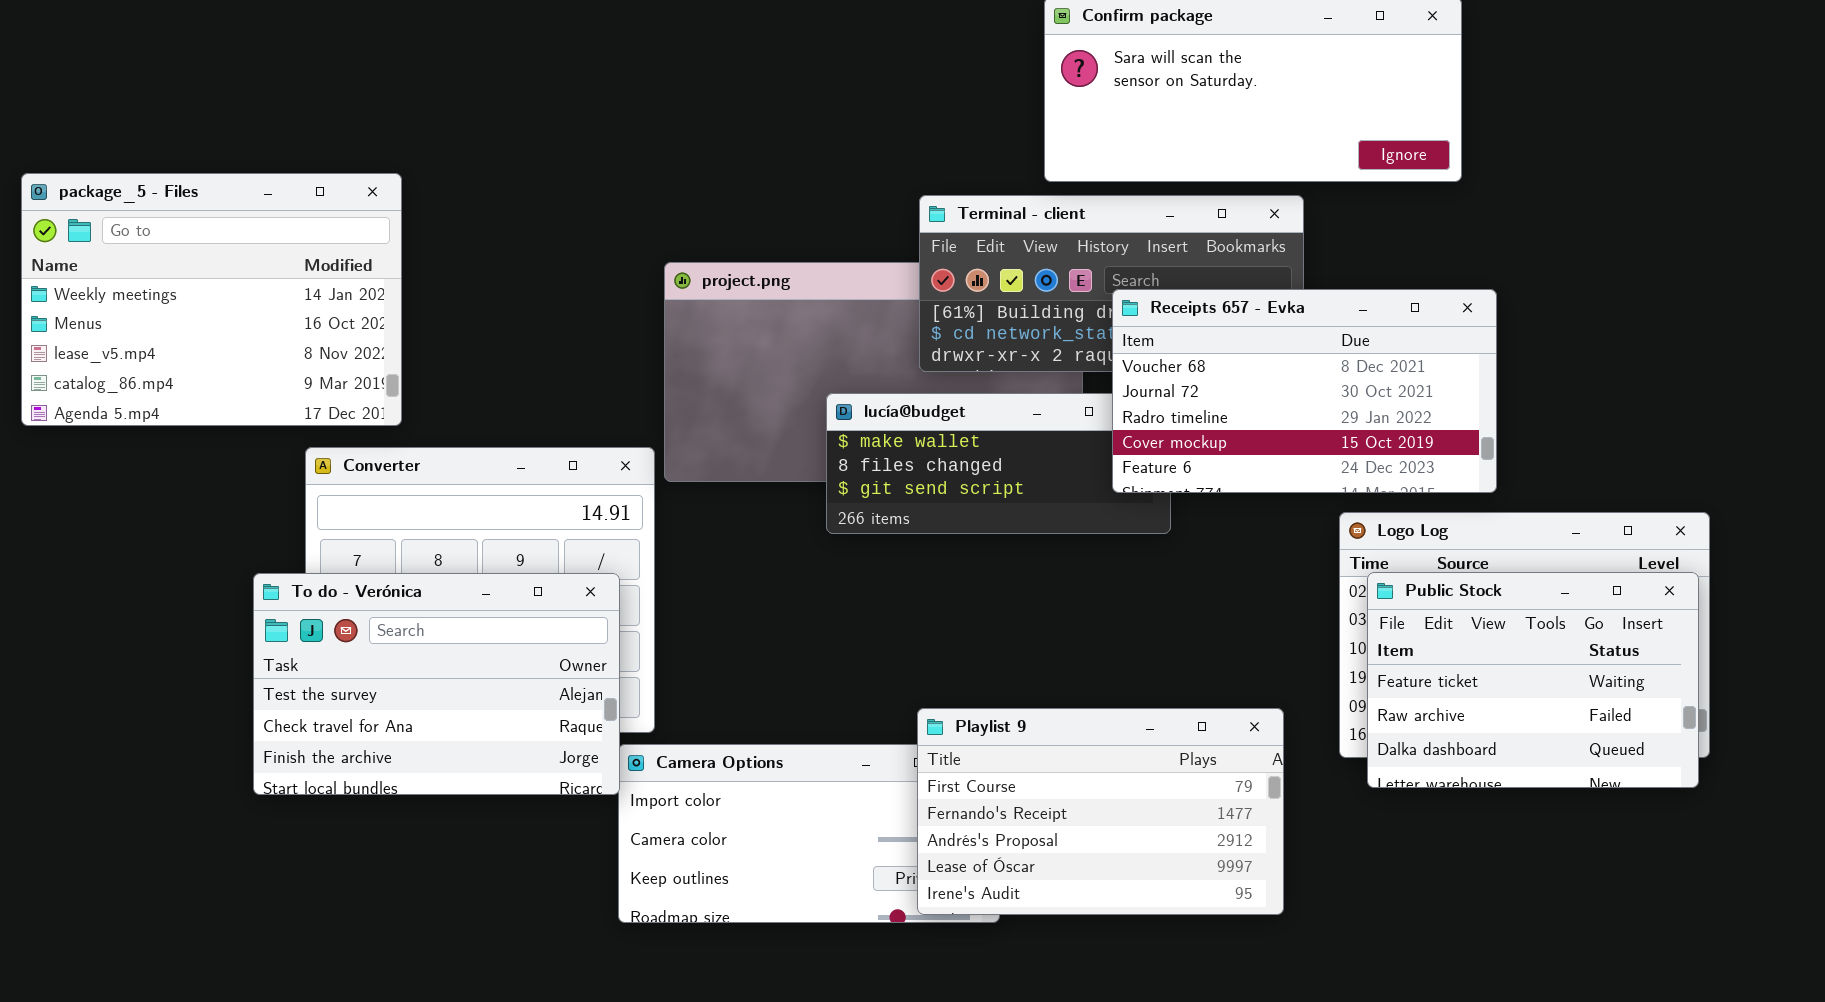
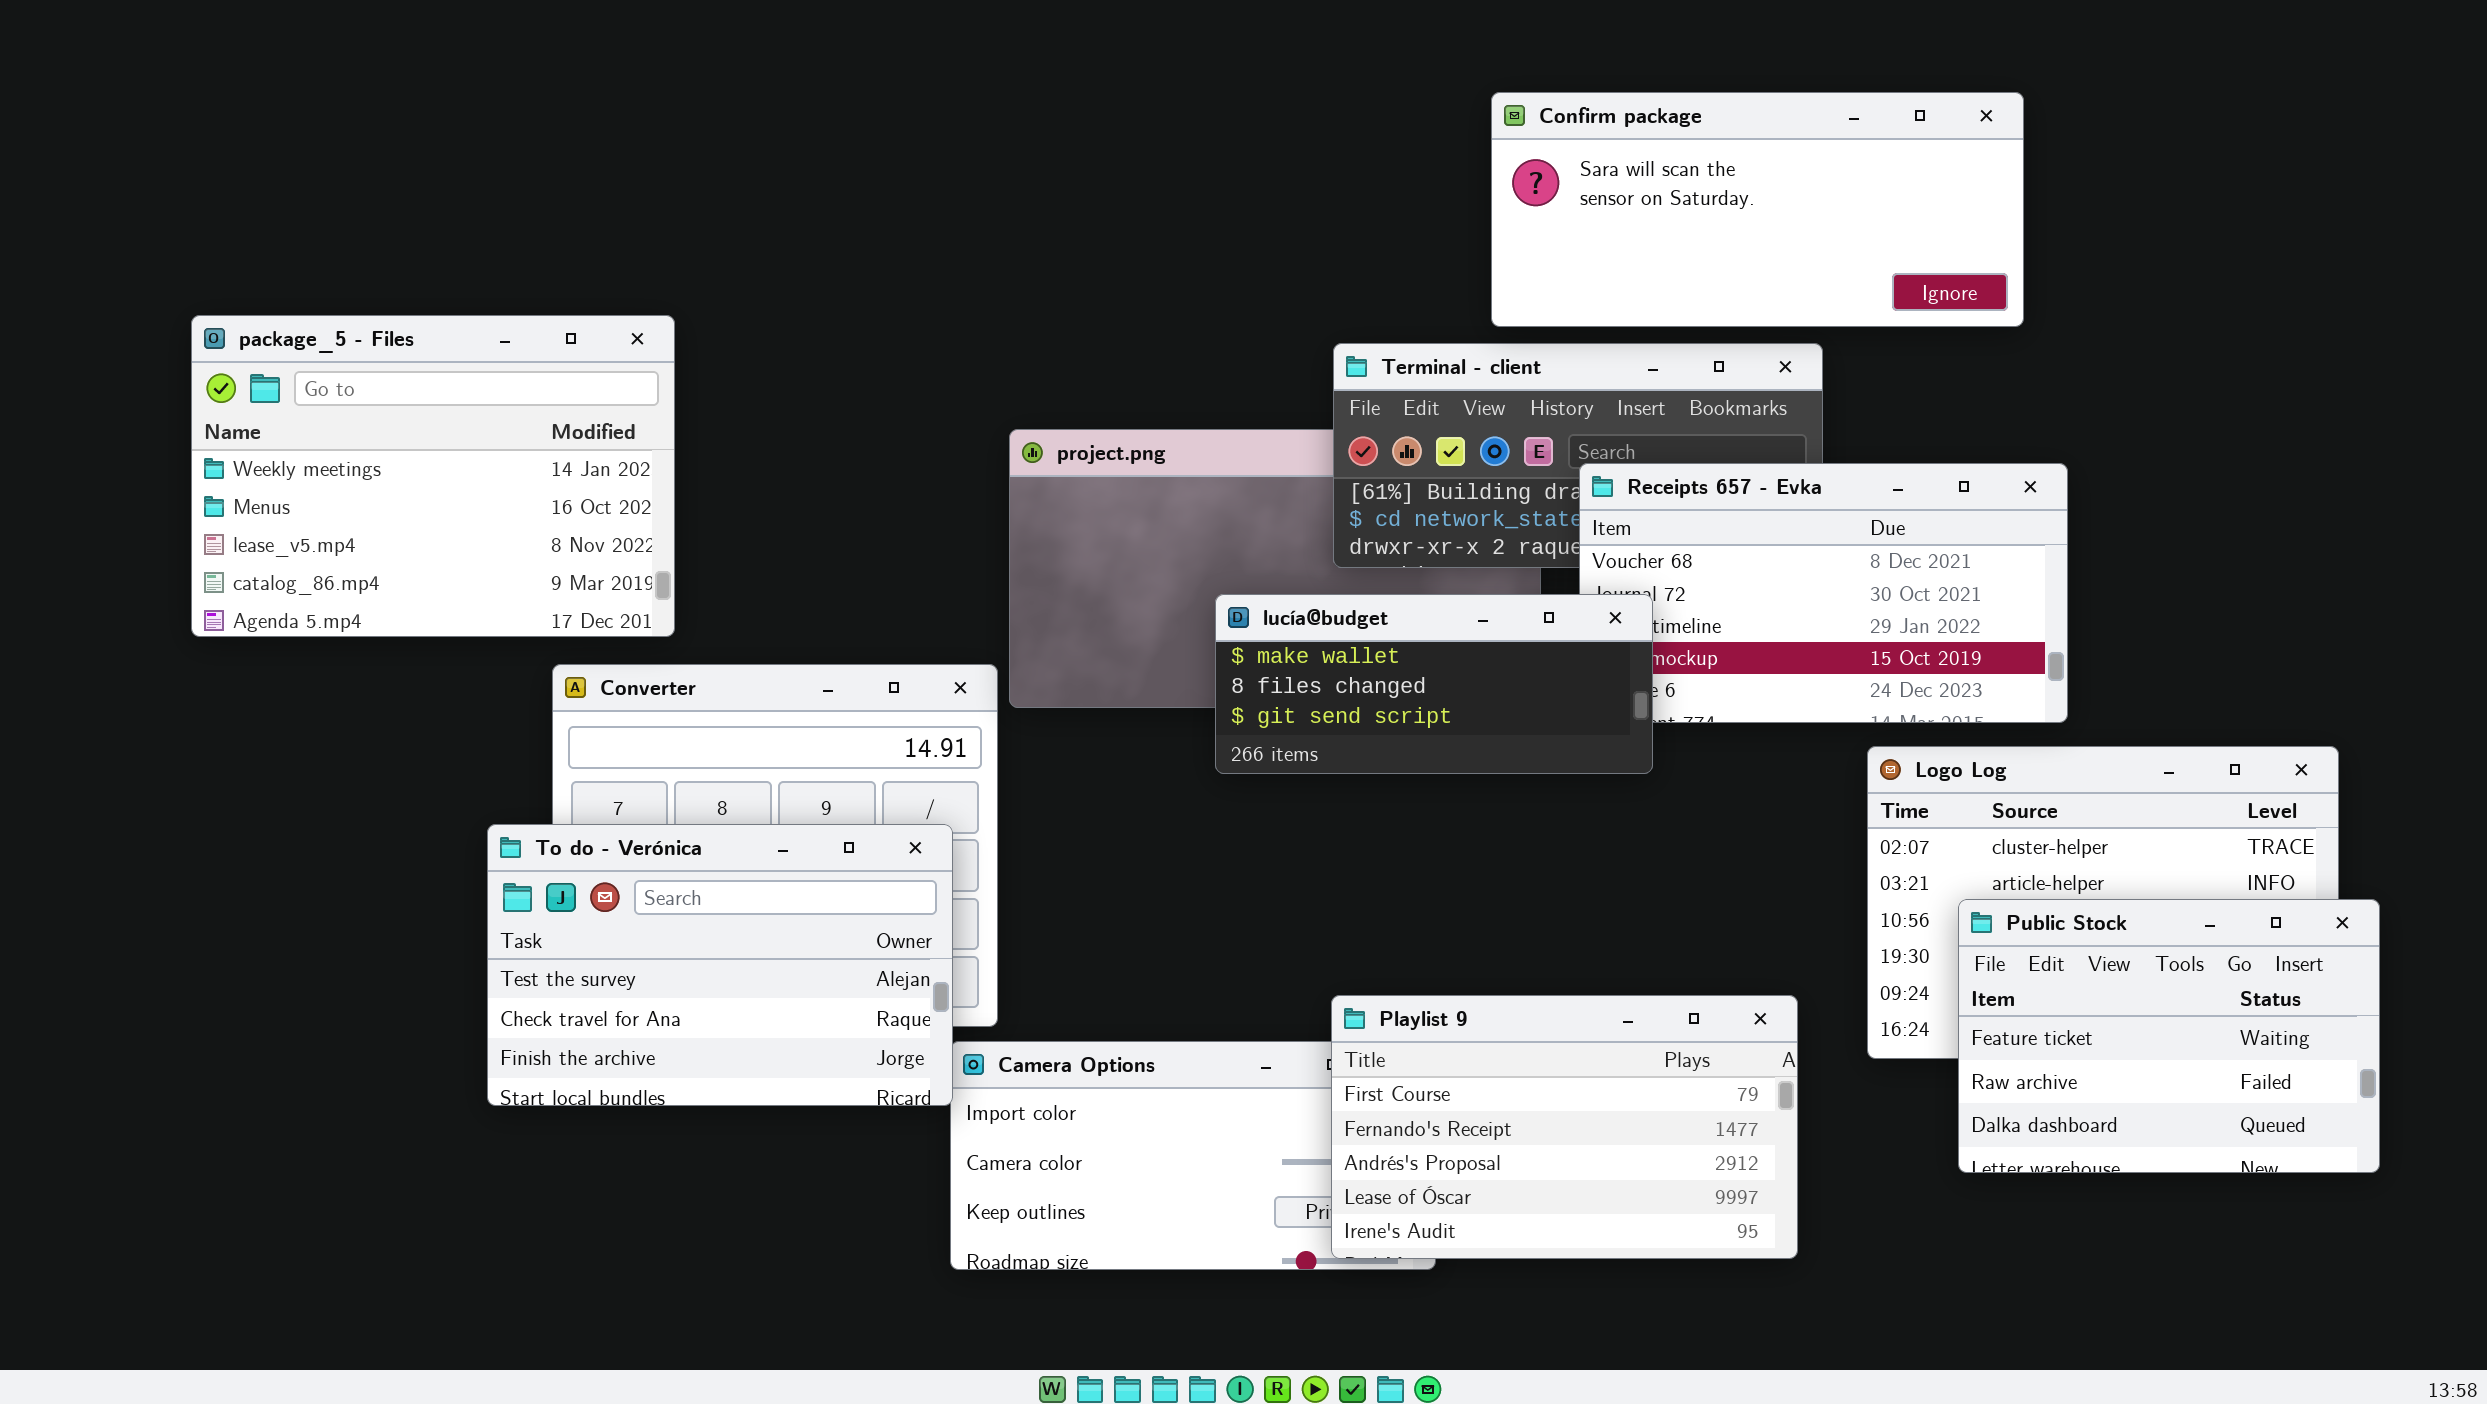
lucía@budget: [826,393,1171,534] -> [1215,594,1653,774], raised
Public Stock: [1367,572,1699,788] -> [1958,899,2380,1173], moved

